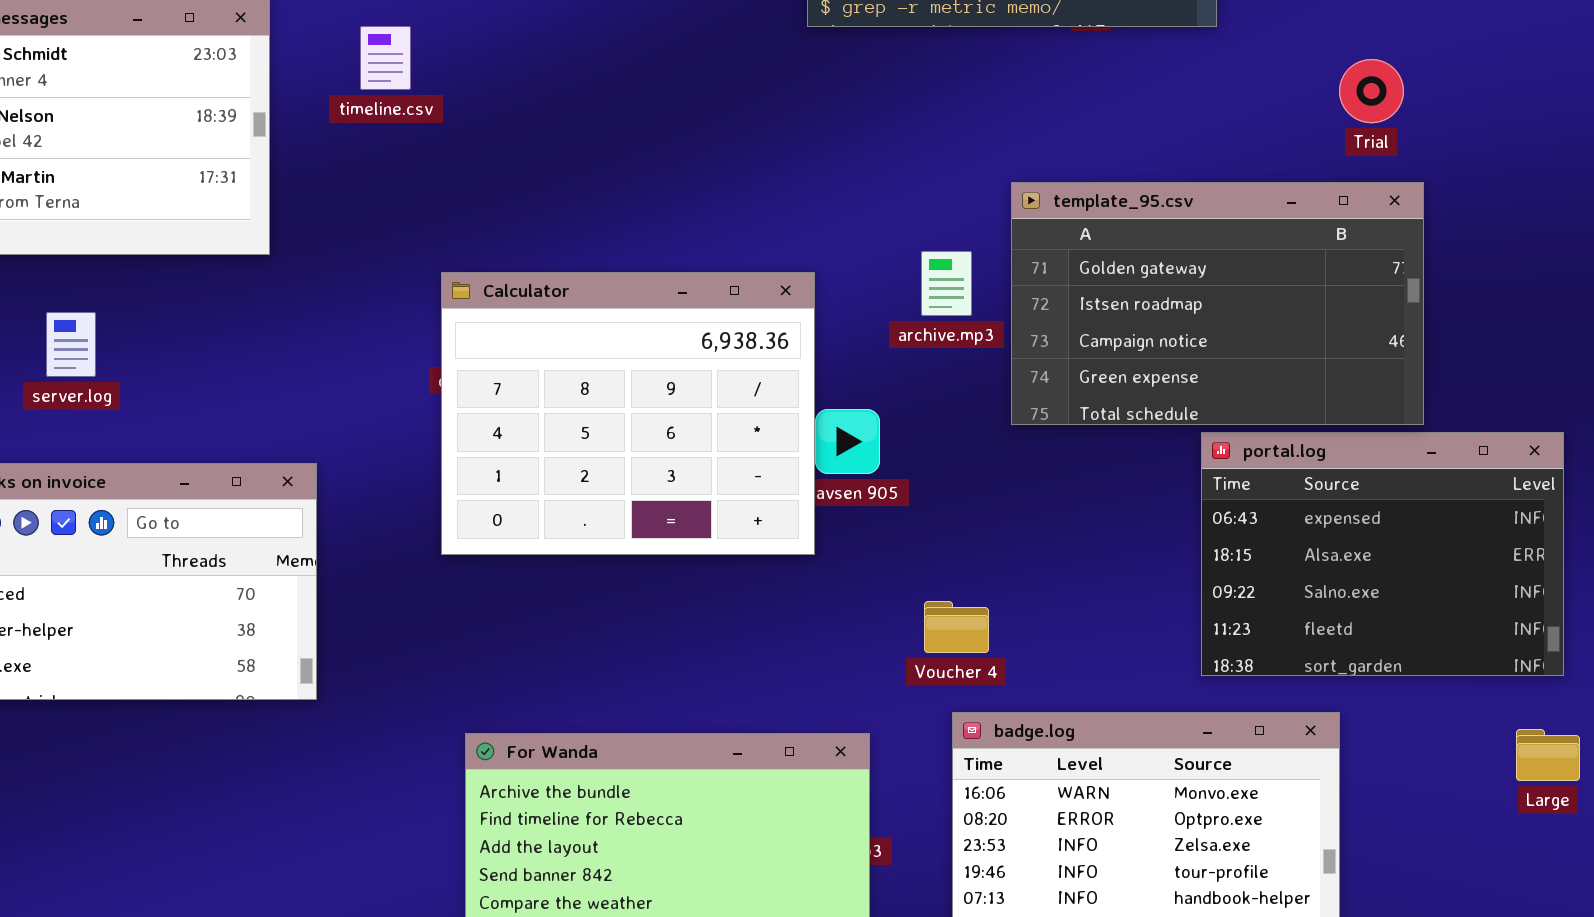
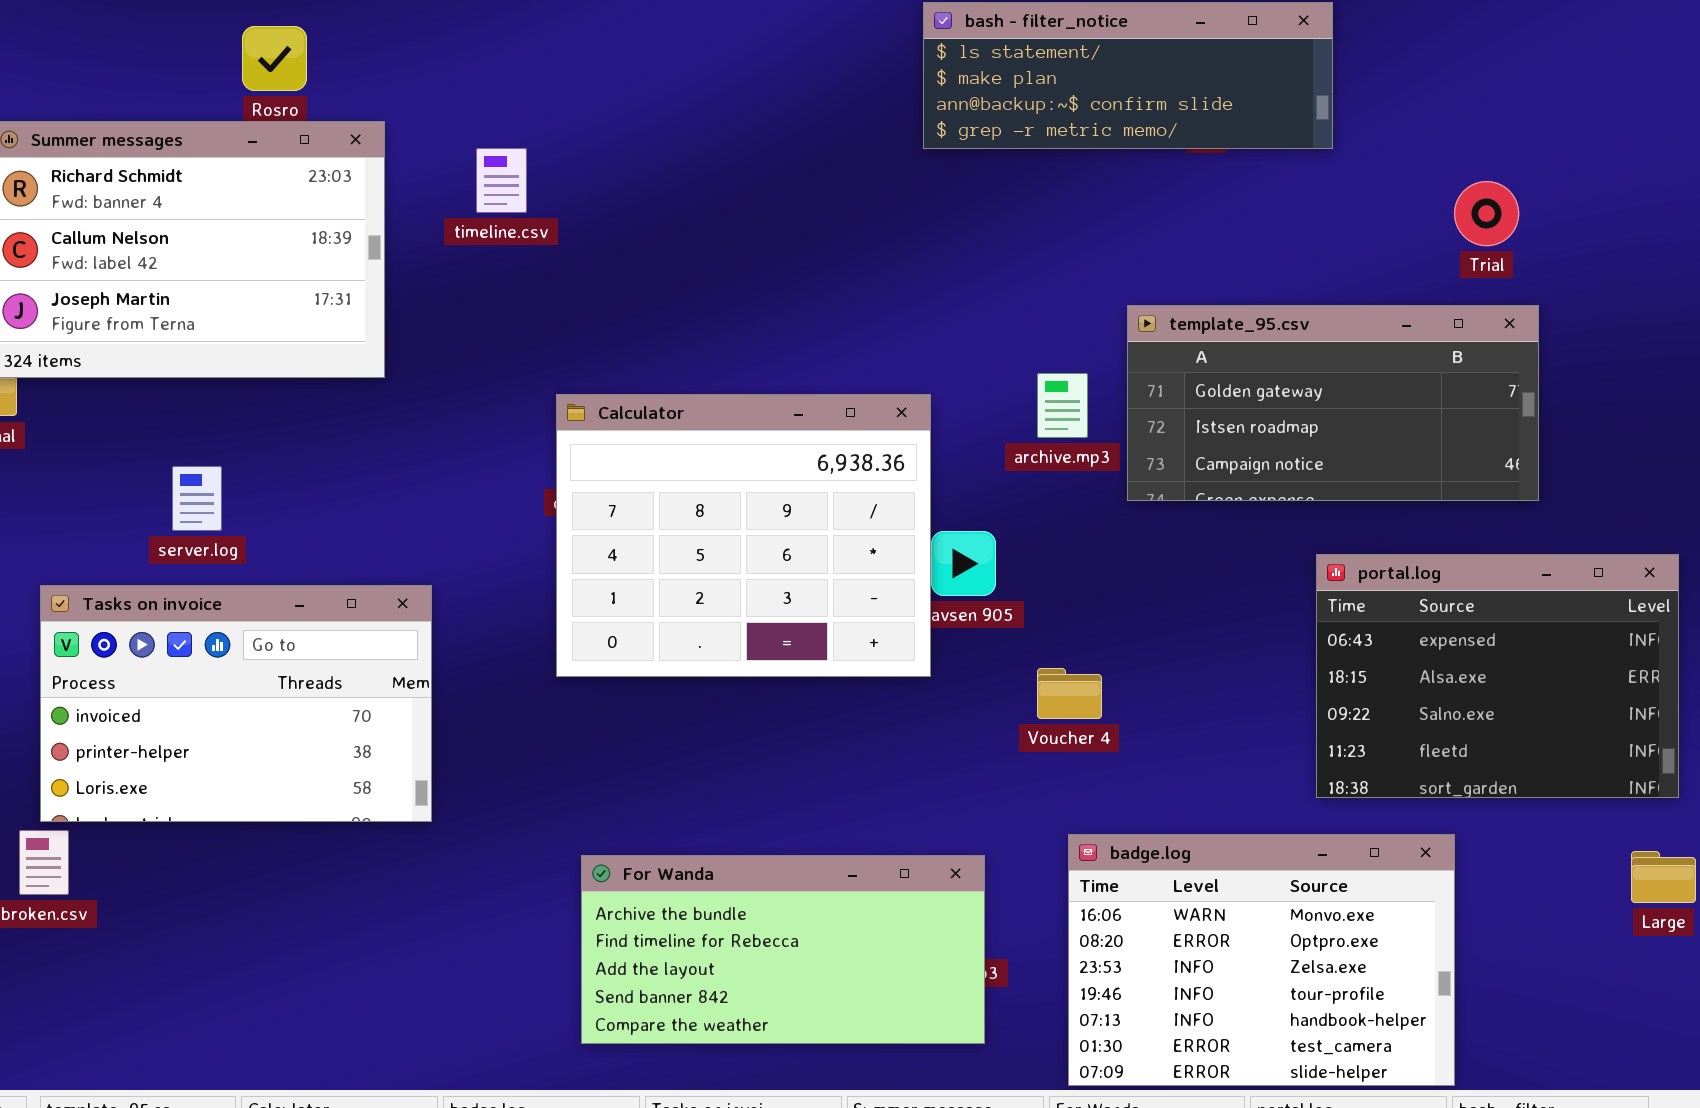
template_95.csv: [1011,182,1424,425] -> [1127,305,1539,501], resized
server.log: [46,312,96,377] -> [172,466,222,531], moved
Voucher 4: [924,601,989,653] -> [1037,668,1102,719], moved

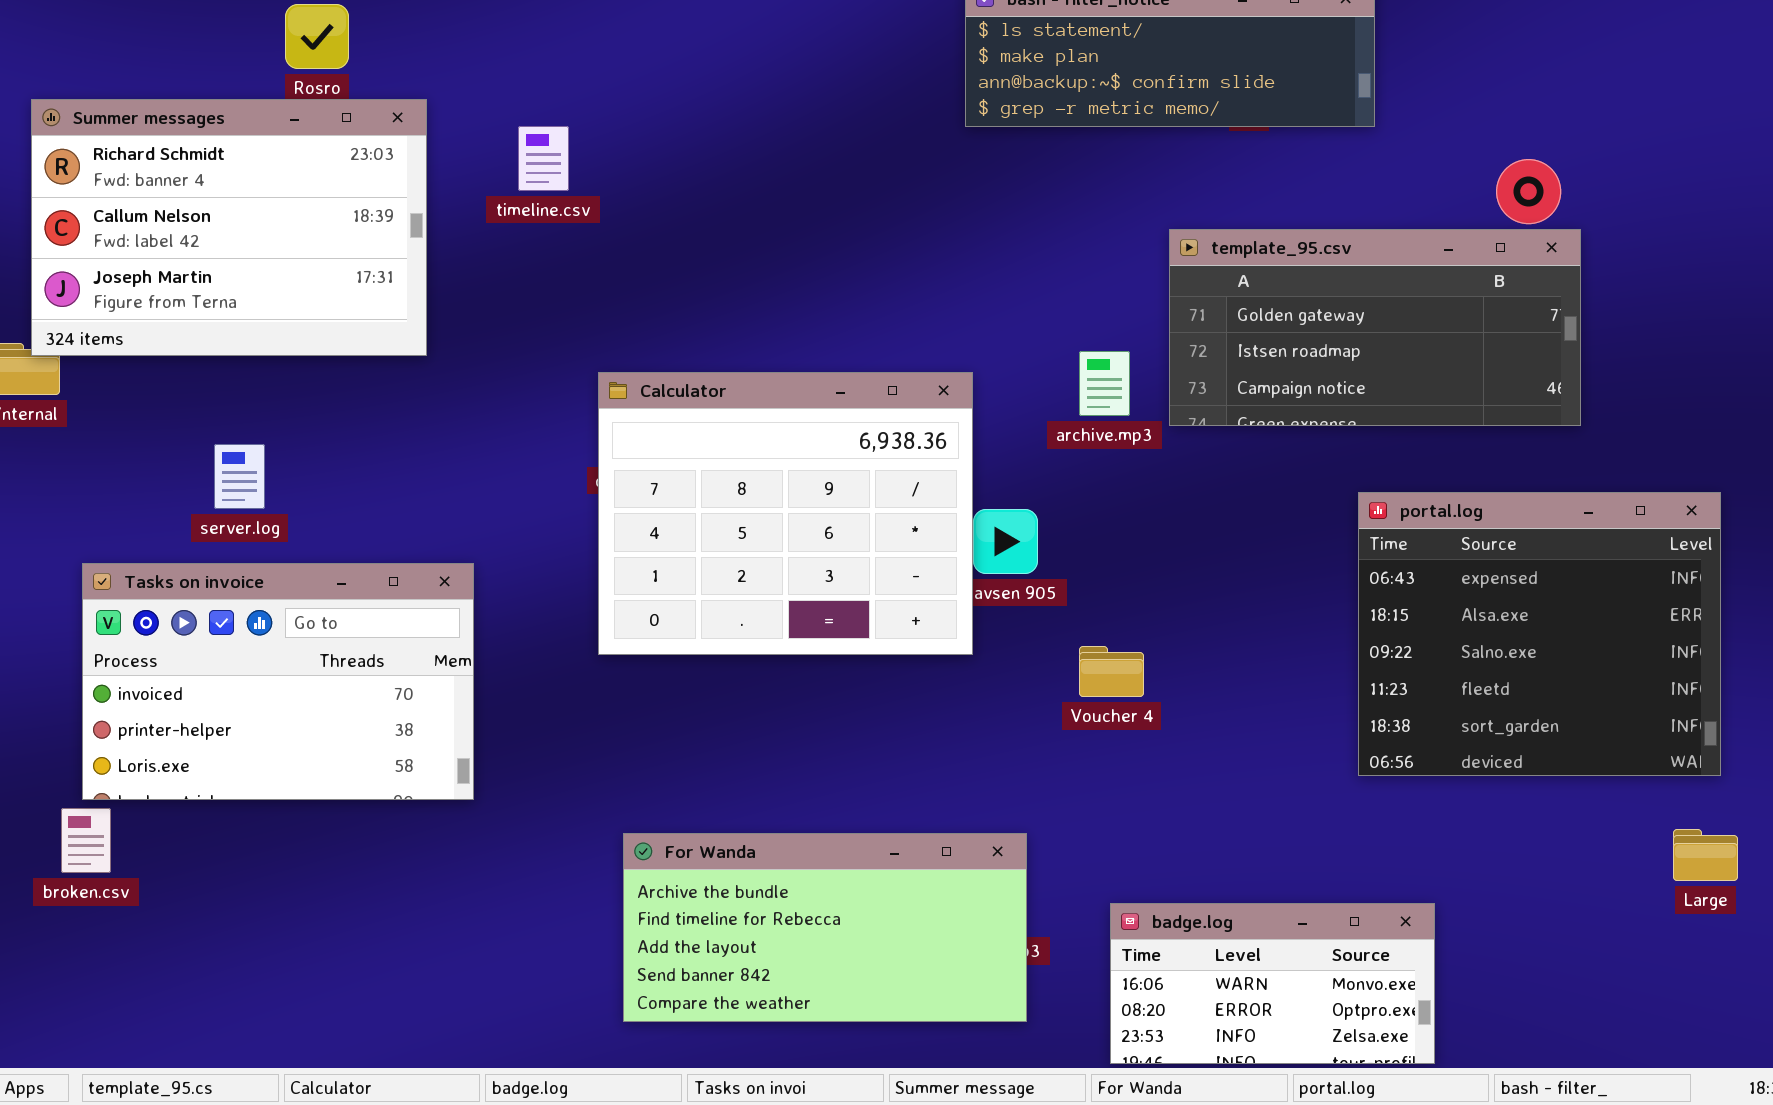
template_95.csv: [1127,305,1539,501] -> [1169,229,1581,426], moved
portal.log: [1316,554,1679,798] -> [1358,492,1721,776], resized
badge.log: [1068,834,1455,1086] -> [1110,903,1435,1064], resized

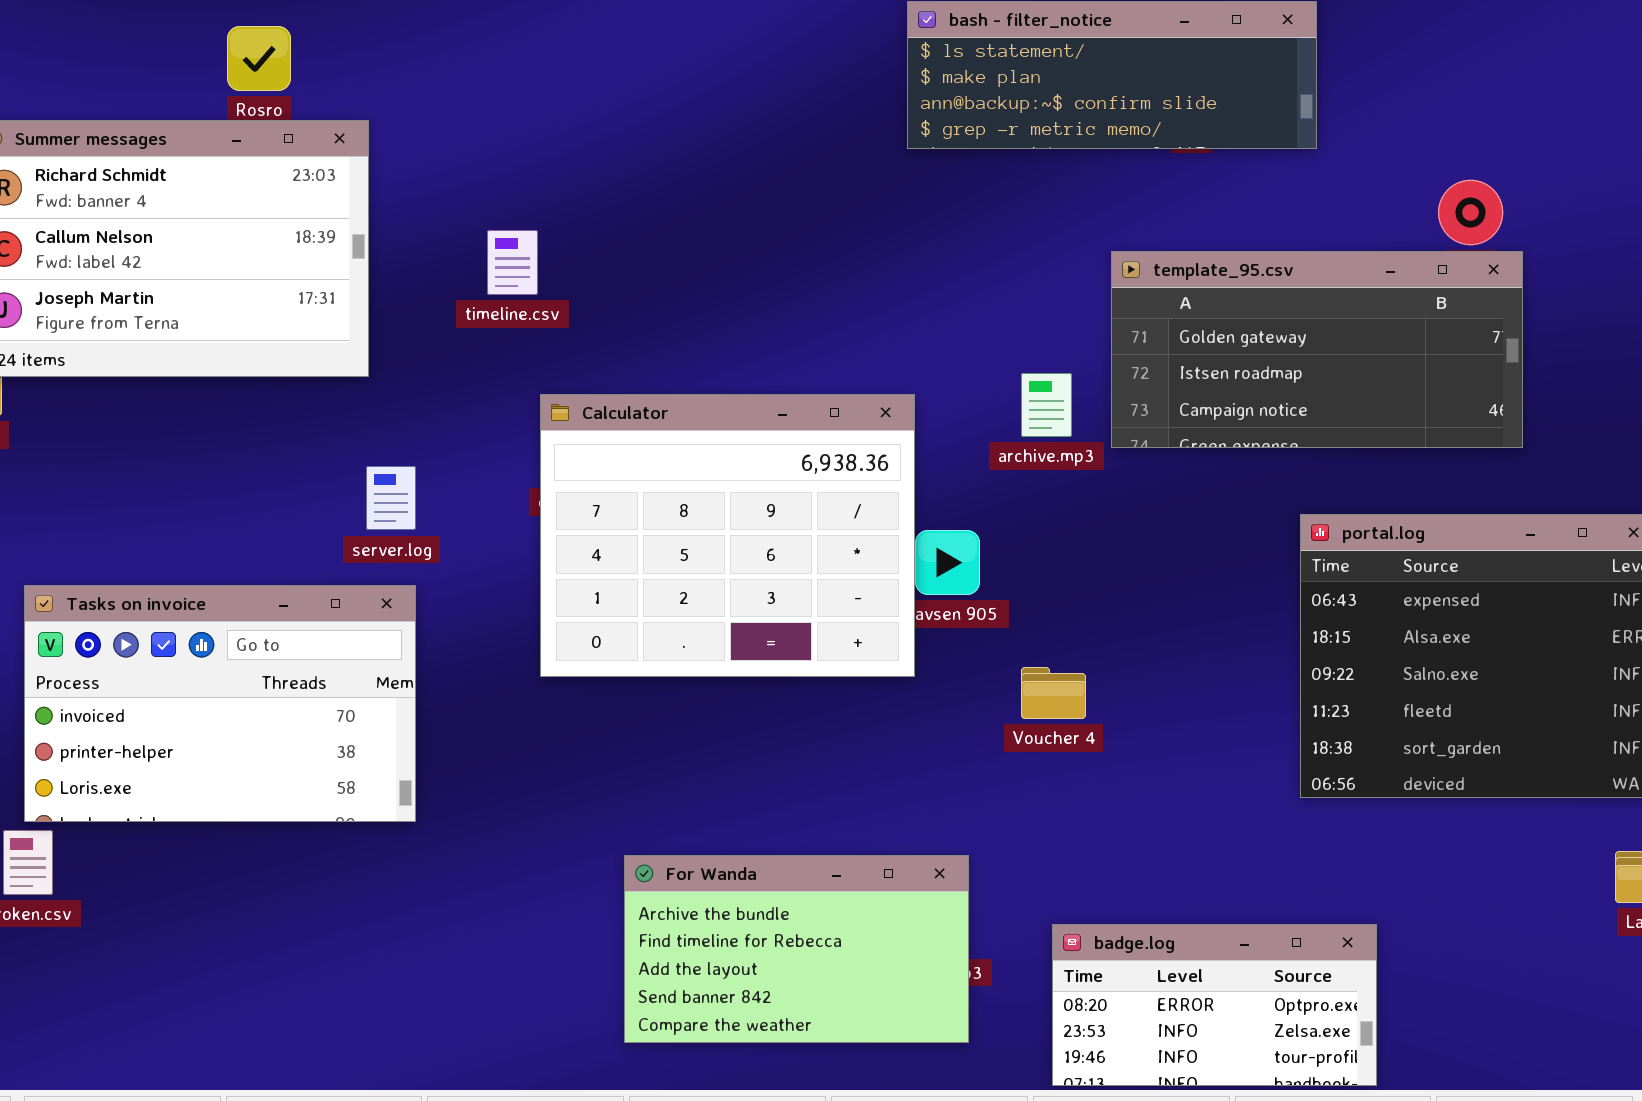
timeline.csv: [518,126,569,191] -> [487,230,538,295], moved
server.log: [214,444,265,509] -> [366,466,416,530], moved
For Wanda: [623,833,1027,1022] -> [624,855,969,1043], resized
badge.log: [1110,903,1435,1064] -> [1052,924,1377,1086], scrolled down 1 row

